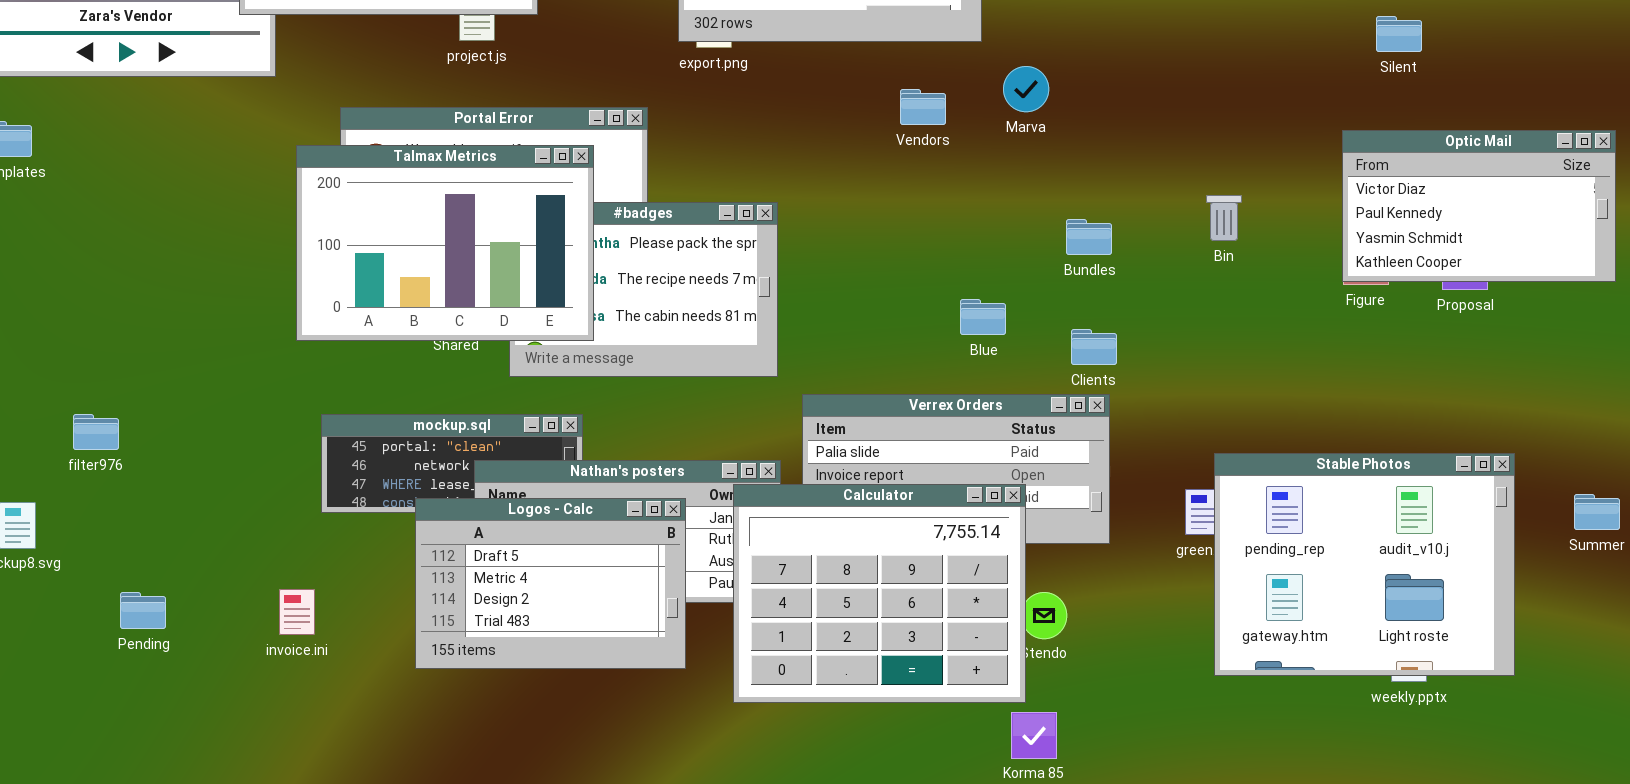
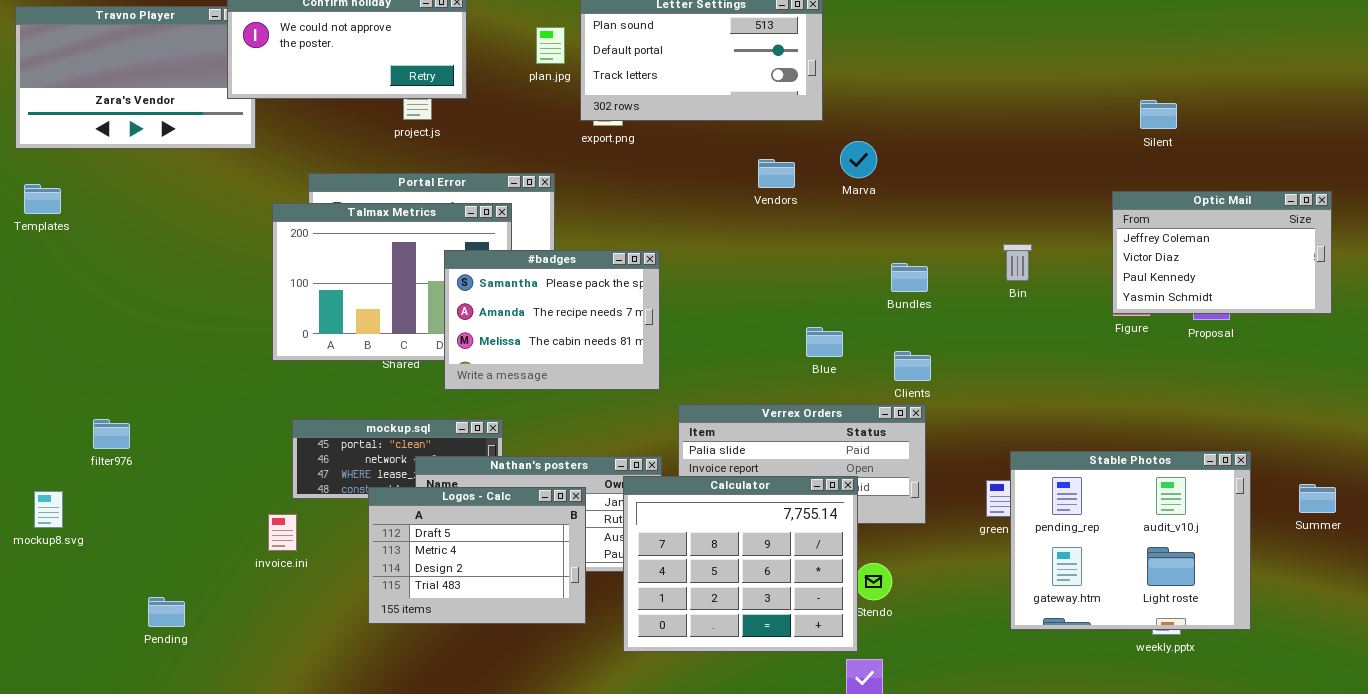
Optic Mail: [1342,130,1616,282] -> [1112,191,1332,314], scrolled up 1 row
#badges: [509,202,778,377] -> [444,250,660,390], raised
invoice.ini: [279,589,315,635] -> [268,514,297,551], moved
Pending: [120,592,166,629] -> [148,597,185,627], moved

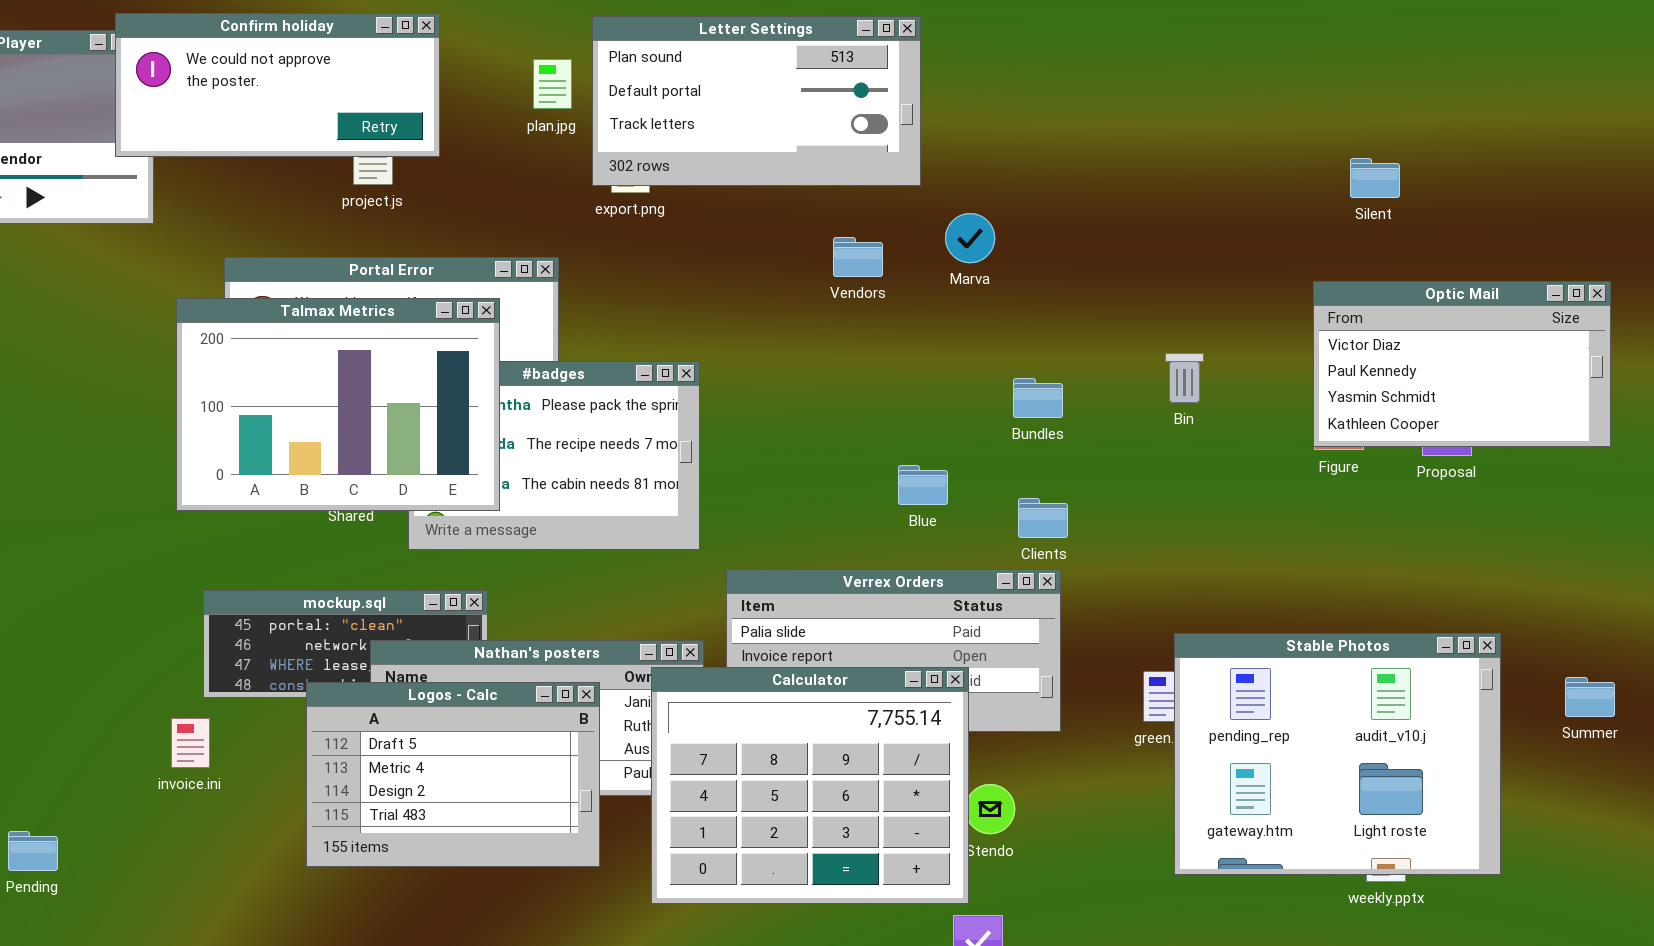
Optic Mail: [1112,191,1332,314] -> [1313,281,1611,447], scrolled down 1 row
Talmax Metrics: [272,203,512,361] -> [176,298,500,511], raised

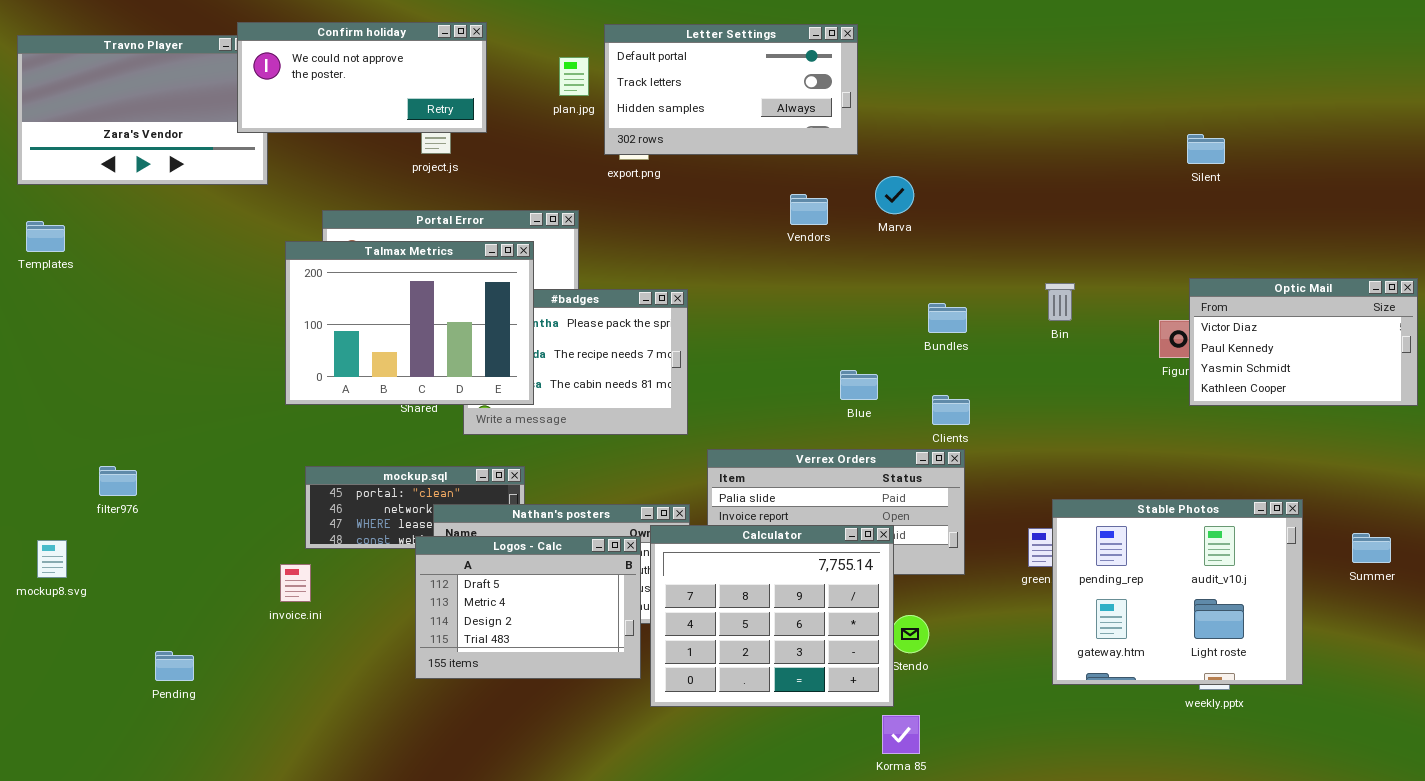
Letter Settings: [592,16,921,186] -> [604,24,858,155], scrolled down 1 row
Optic Mail: [1313,281,1611,447] -> [1189,278,1418,406], moved
Logos - Calc: [306,682,600,867] -> [415,536,641,679], moved

